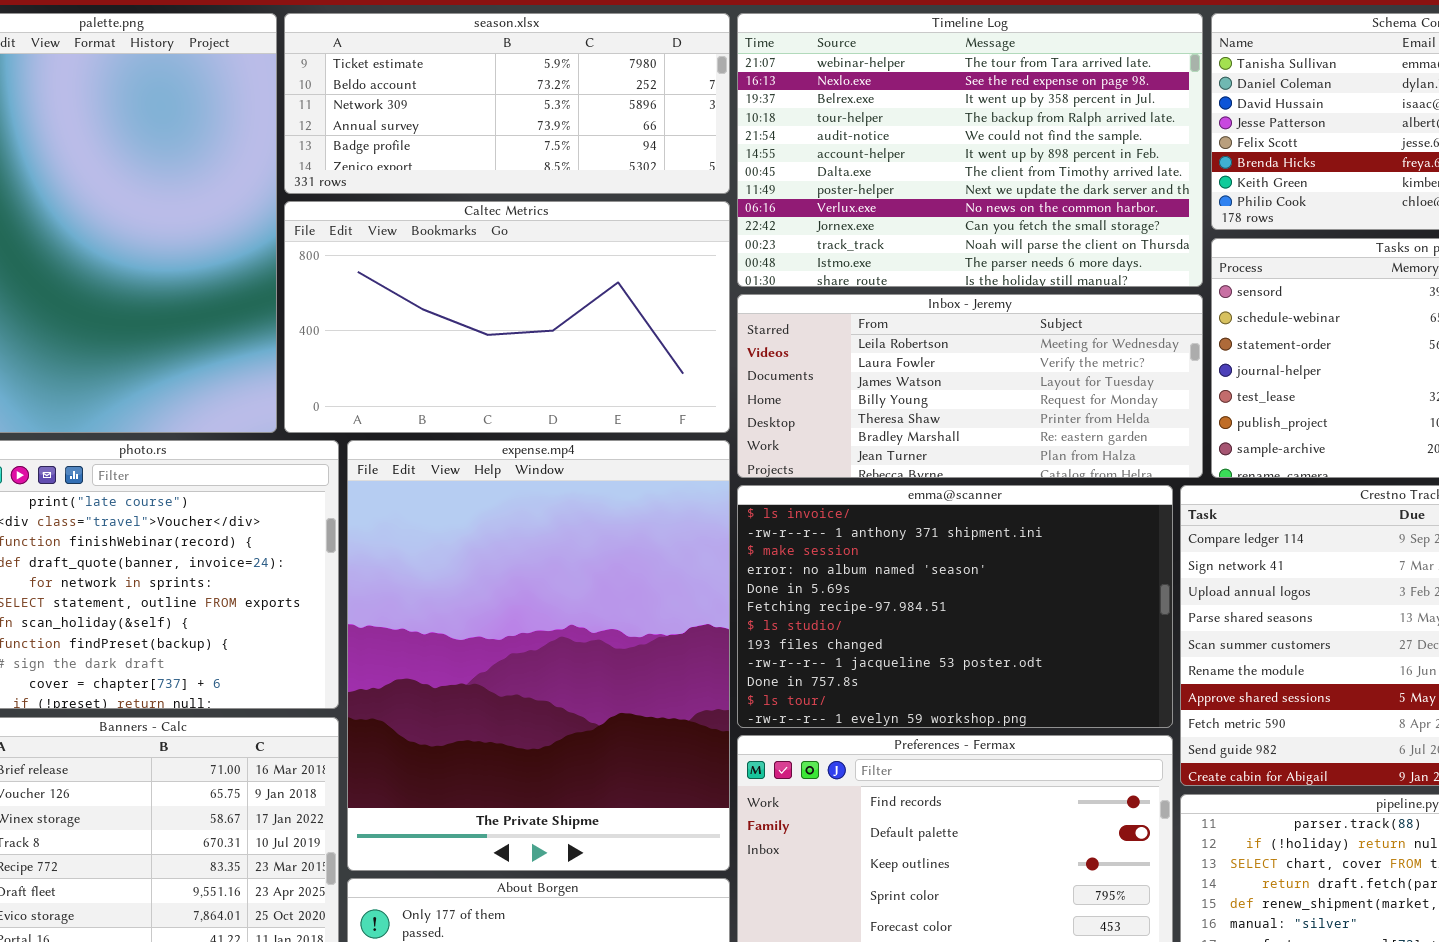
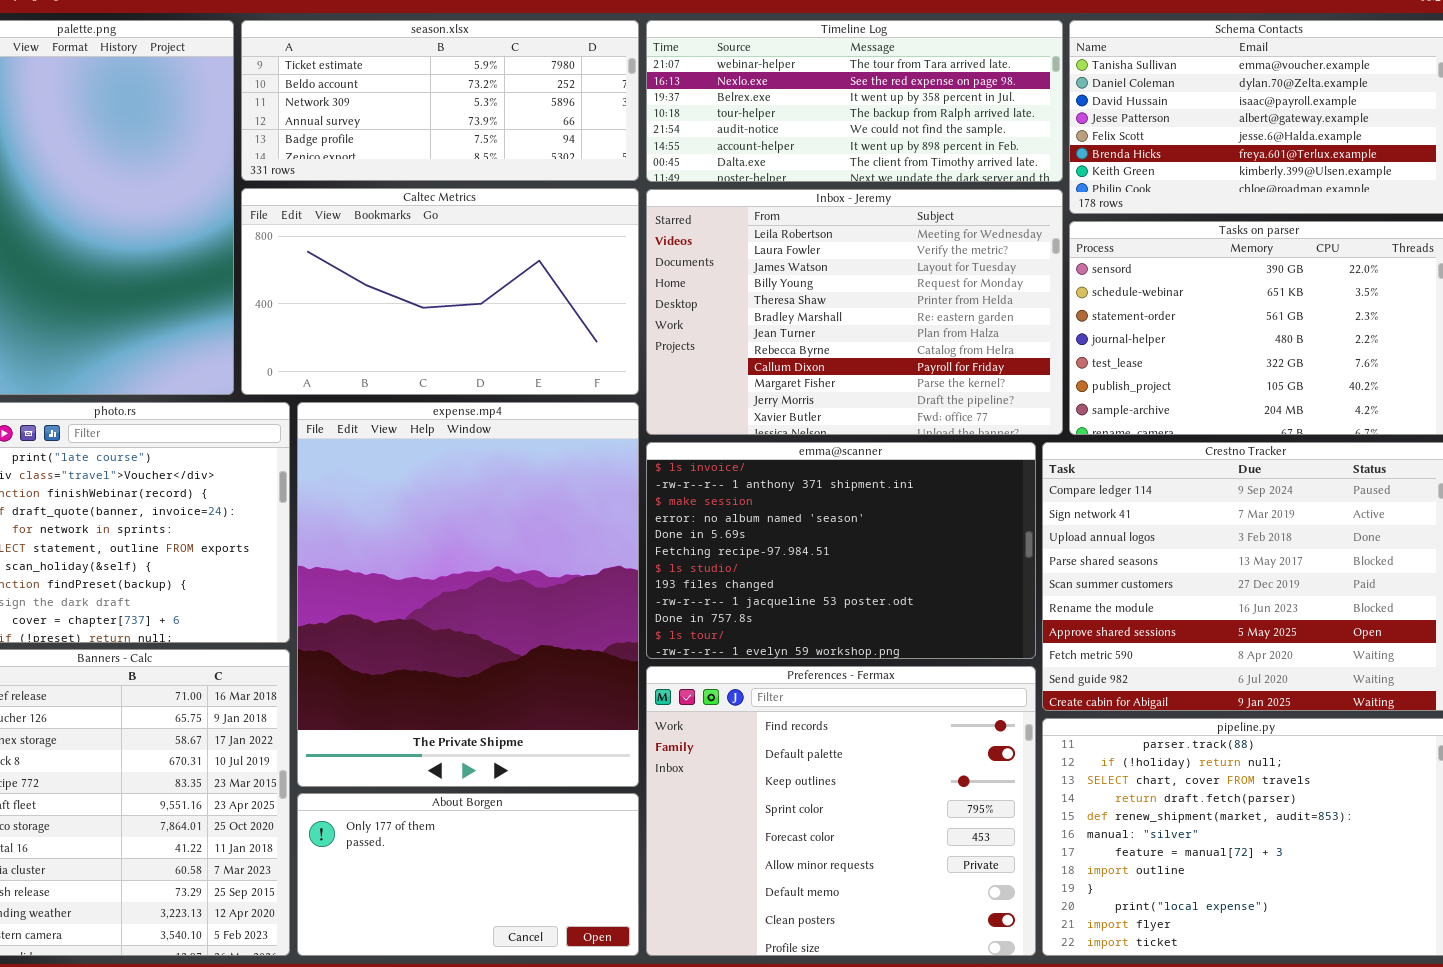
Timeline Log: [737,13,1203,287] -> [646,20,1063,182], resized
Inbox - Jeremy: [737,294,1203,478] -> [646,189,1063,435], resized

